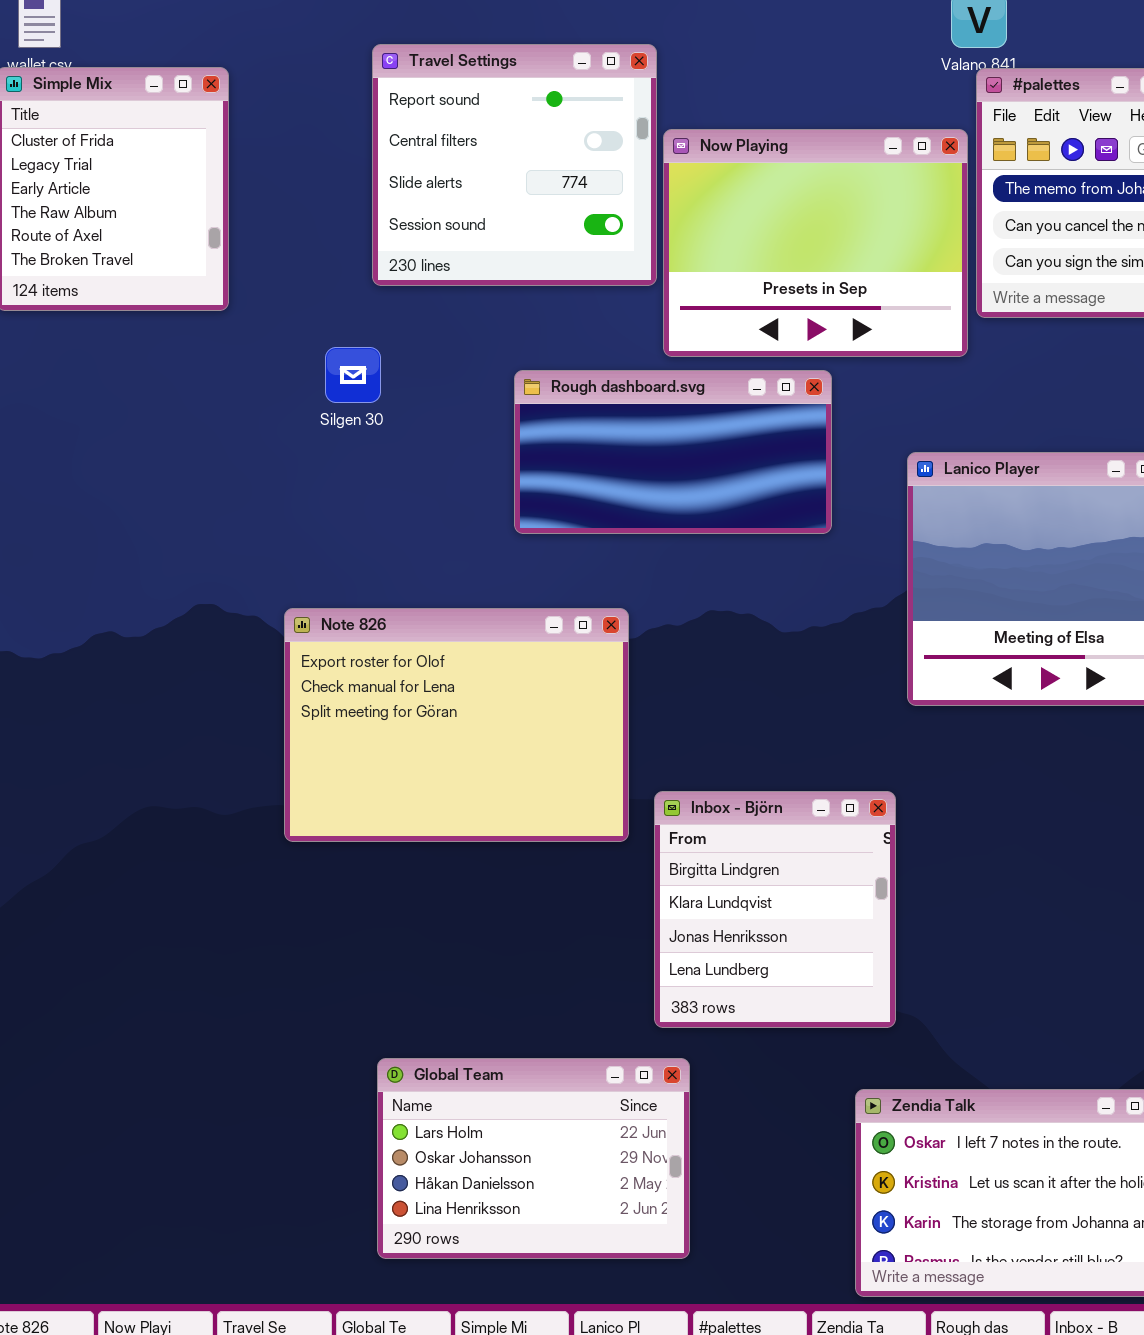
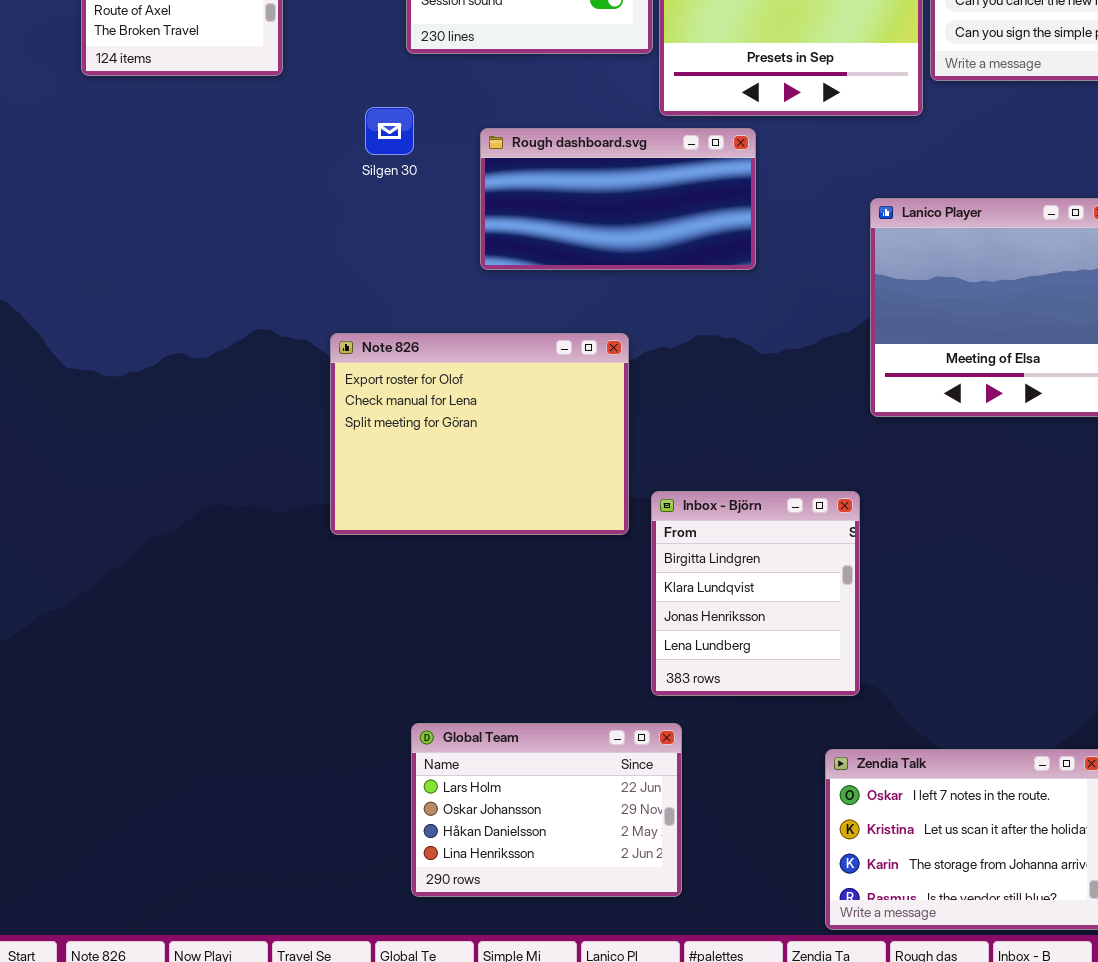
Rough dashboard.svg: [514,370,832,534] -> [480,128,756,270], moved

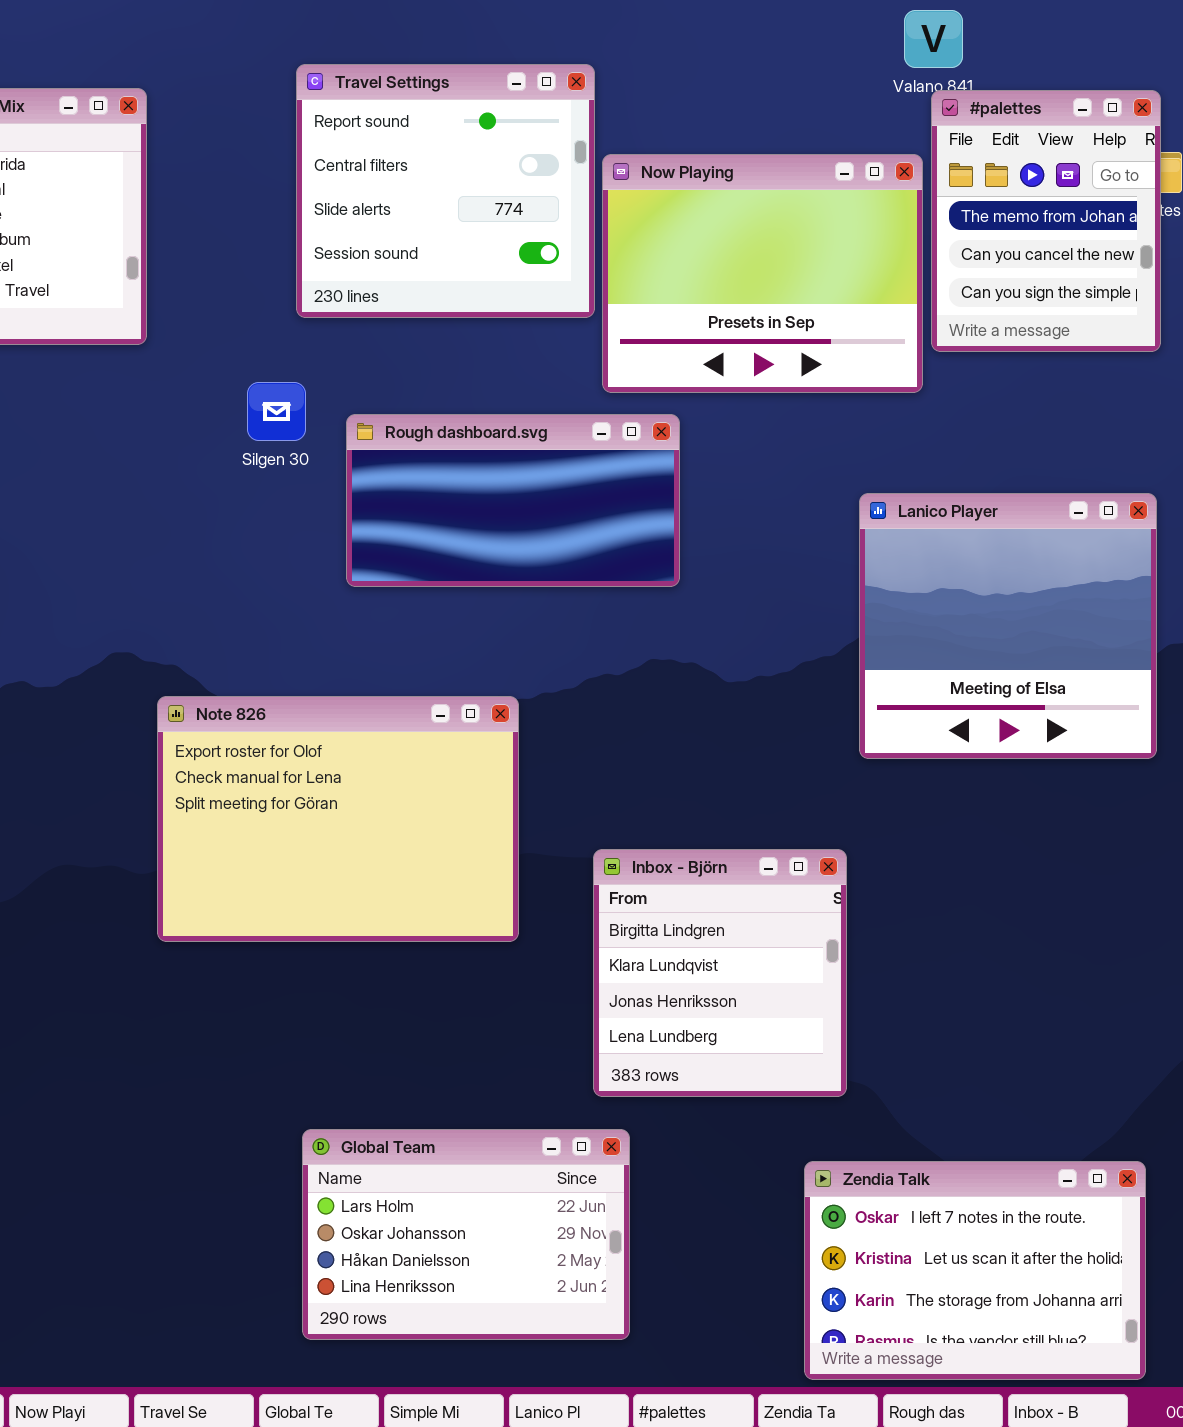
Rough dashboard.svg: [480,128,756,270] -> [346,414,680,587], moved
Note 826: [330,333,629,535] -> [157,696,519,942], moved

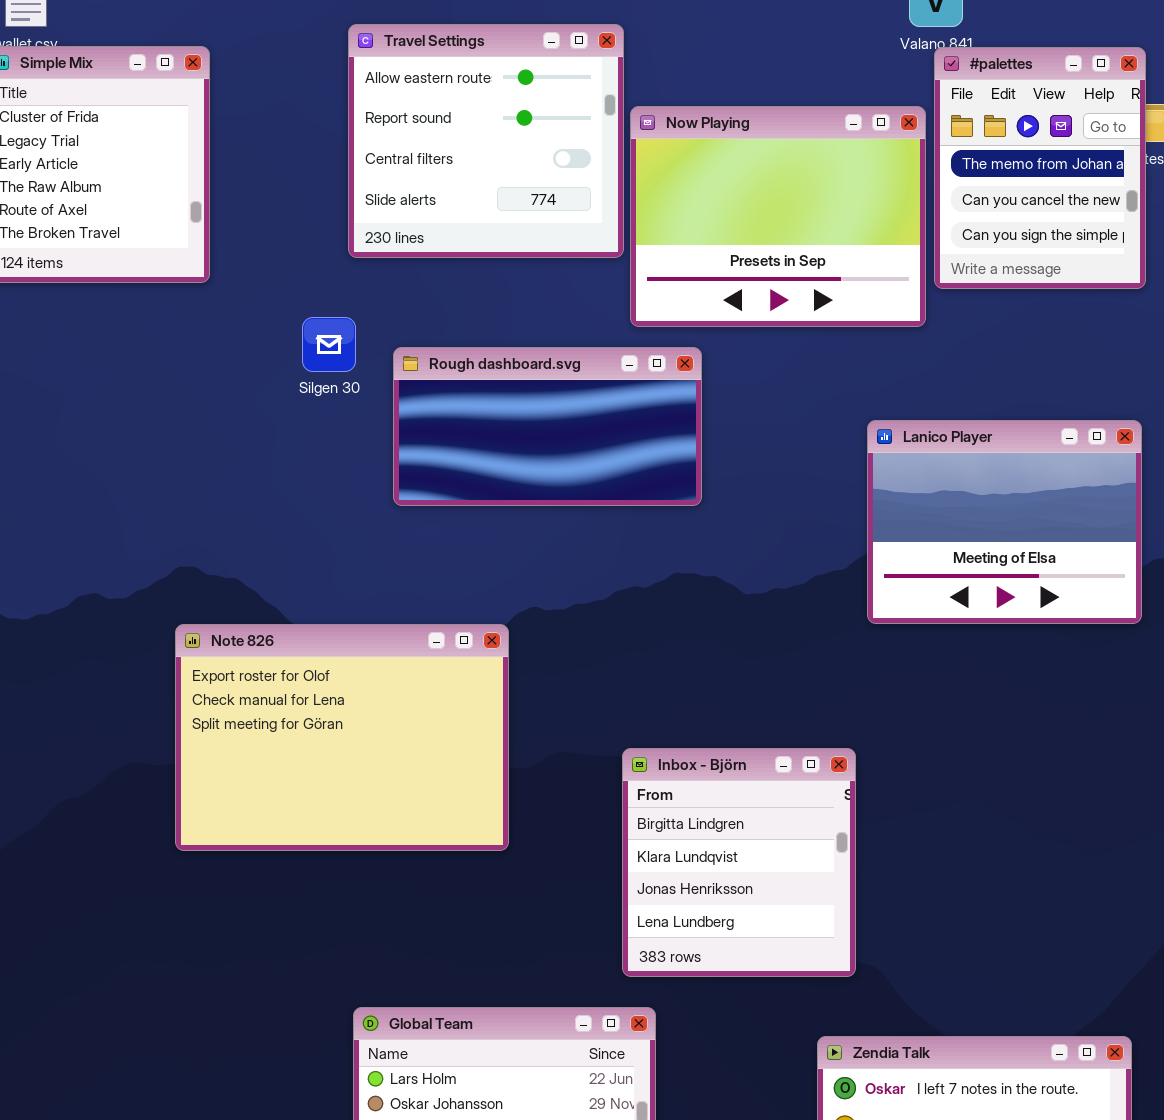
Travel Settings: [296,64,595,318] -> [348,24,624,258], scrolled up 1 row
Lanico Player: [859,493,1157,759] -> [867,420,1142,624], resized
Note 826: [157,696,519,942] -> [175,624,509,851], moved

